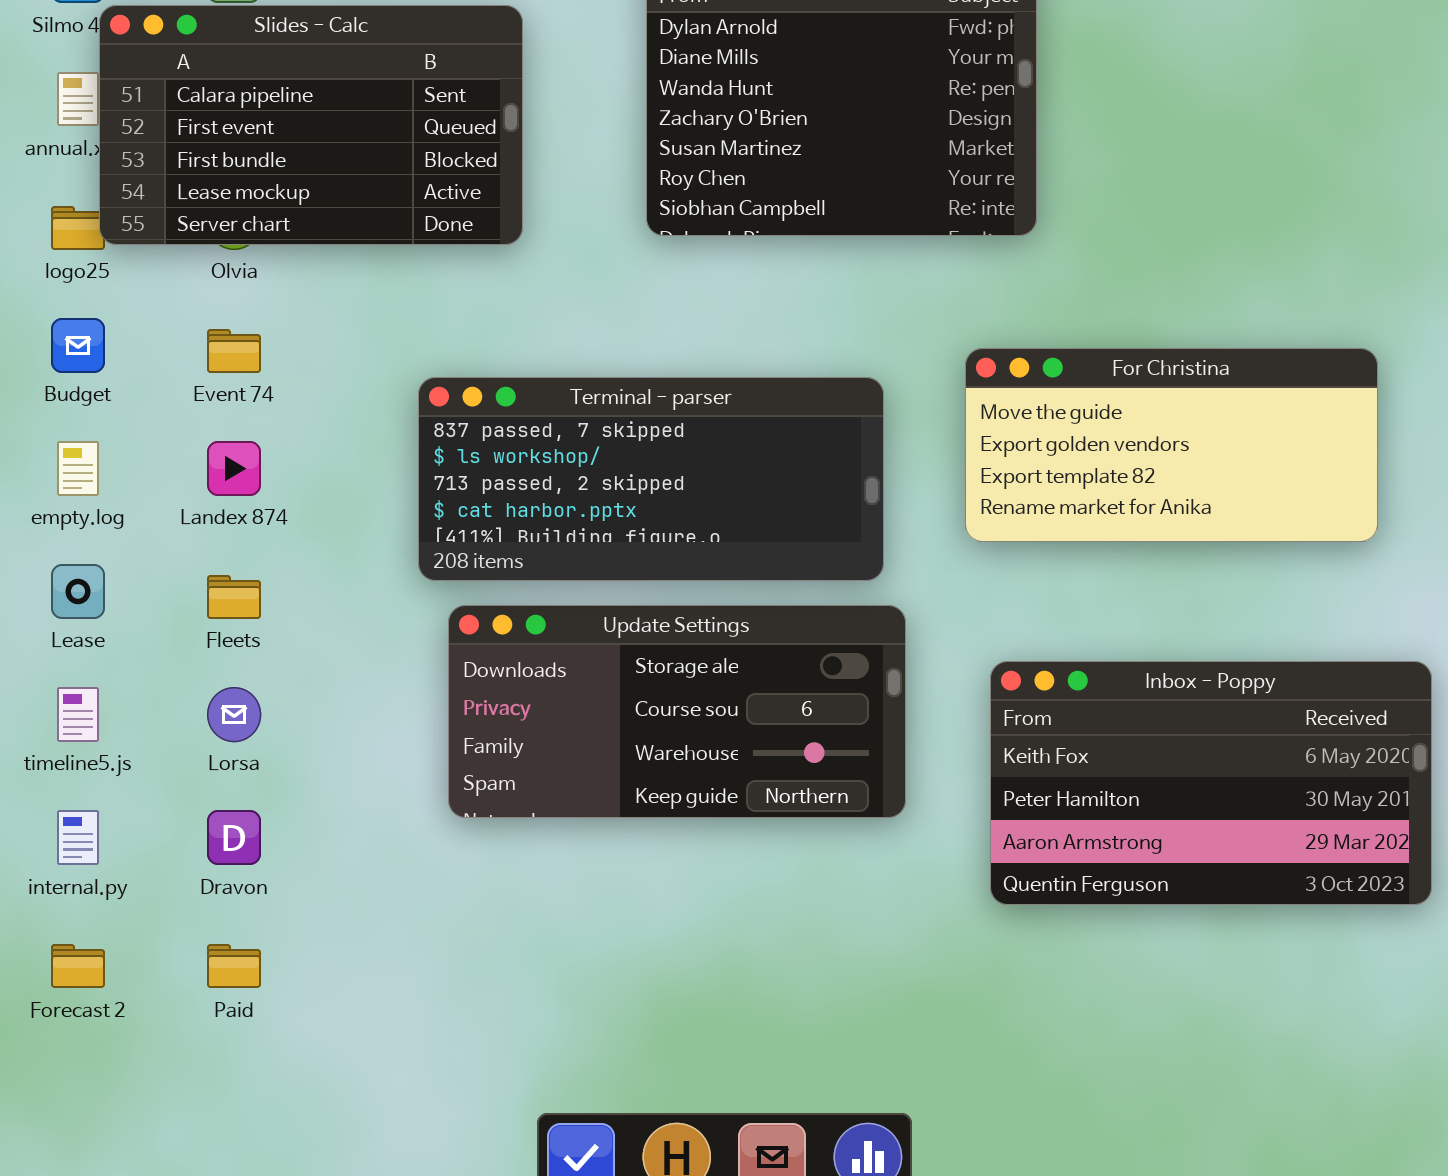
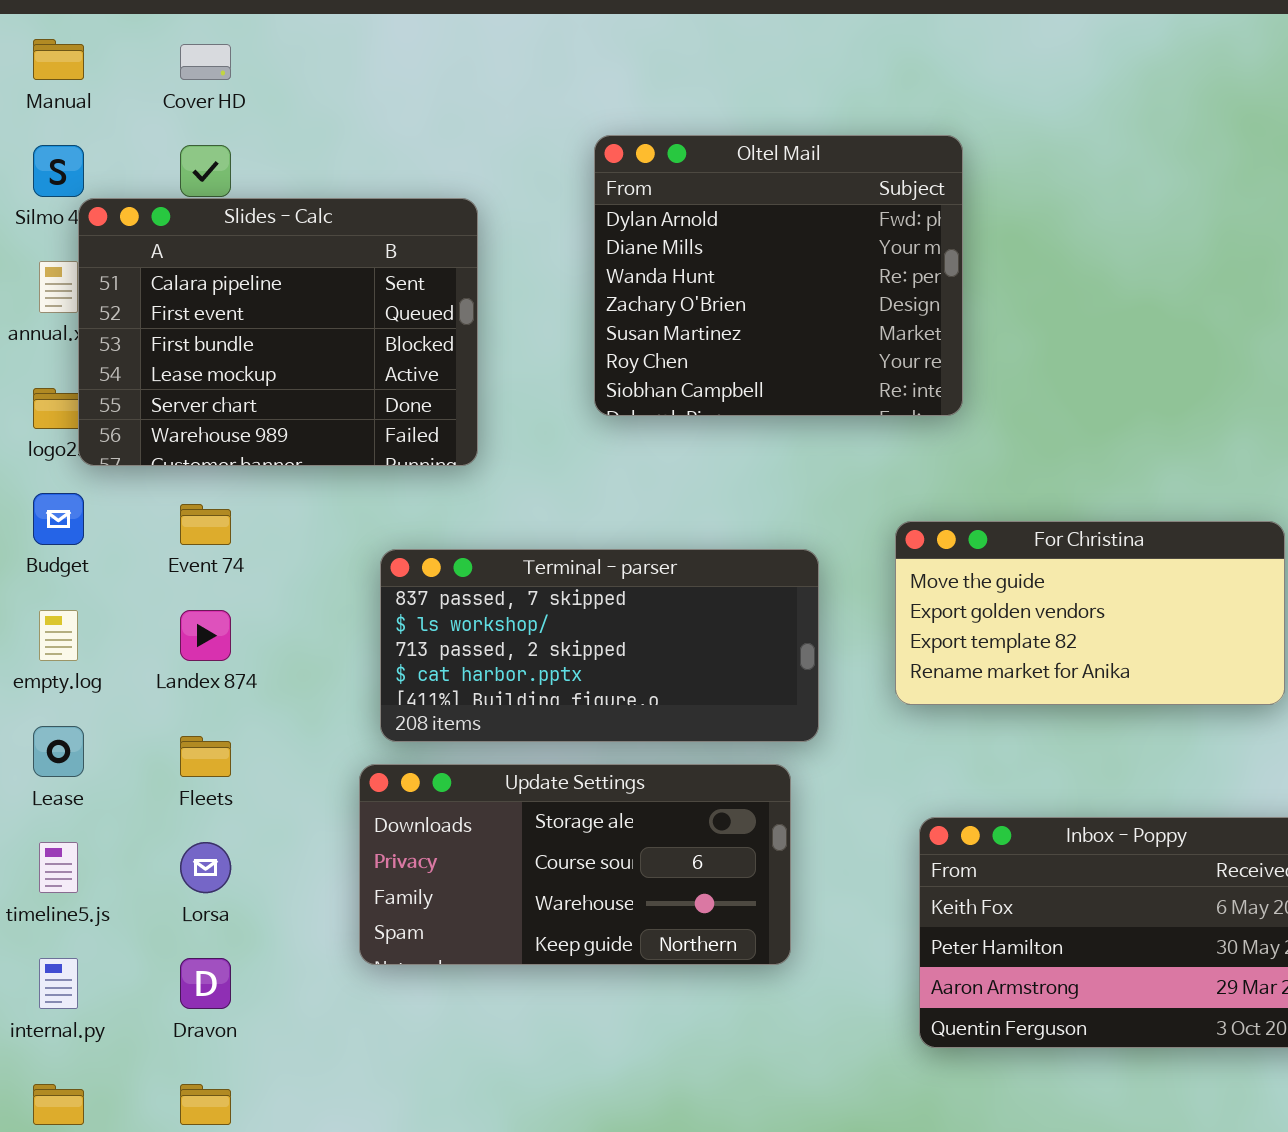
Slides - Calc: [99,5,523,245] -> [78,198,478,466], resized
Update Settings: [448,605,906,818] -> [359,764,791,965], moved

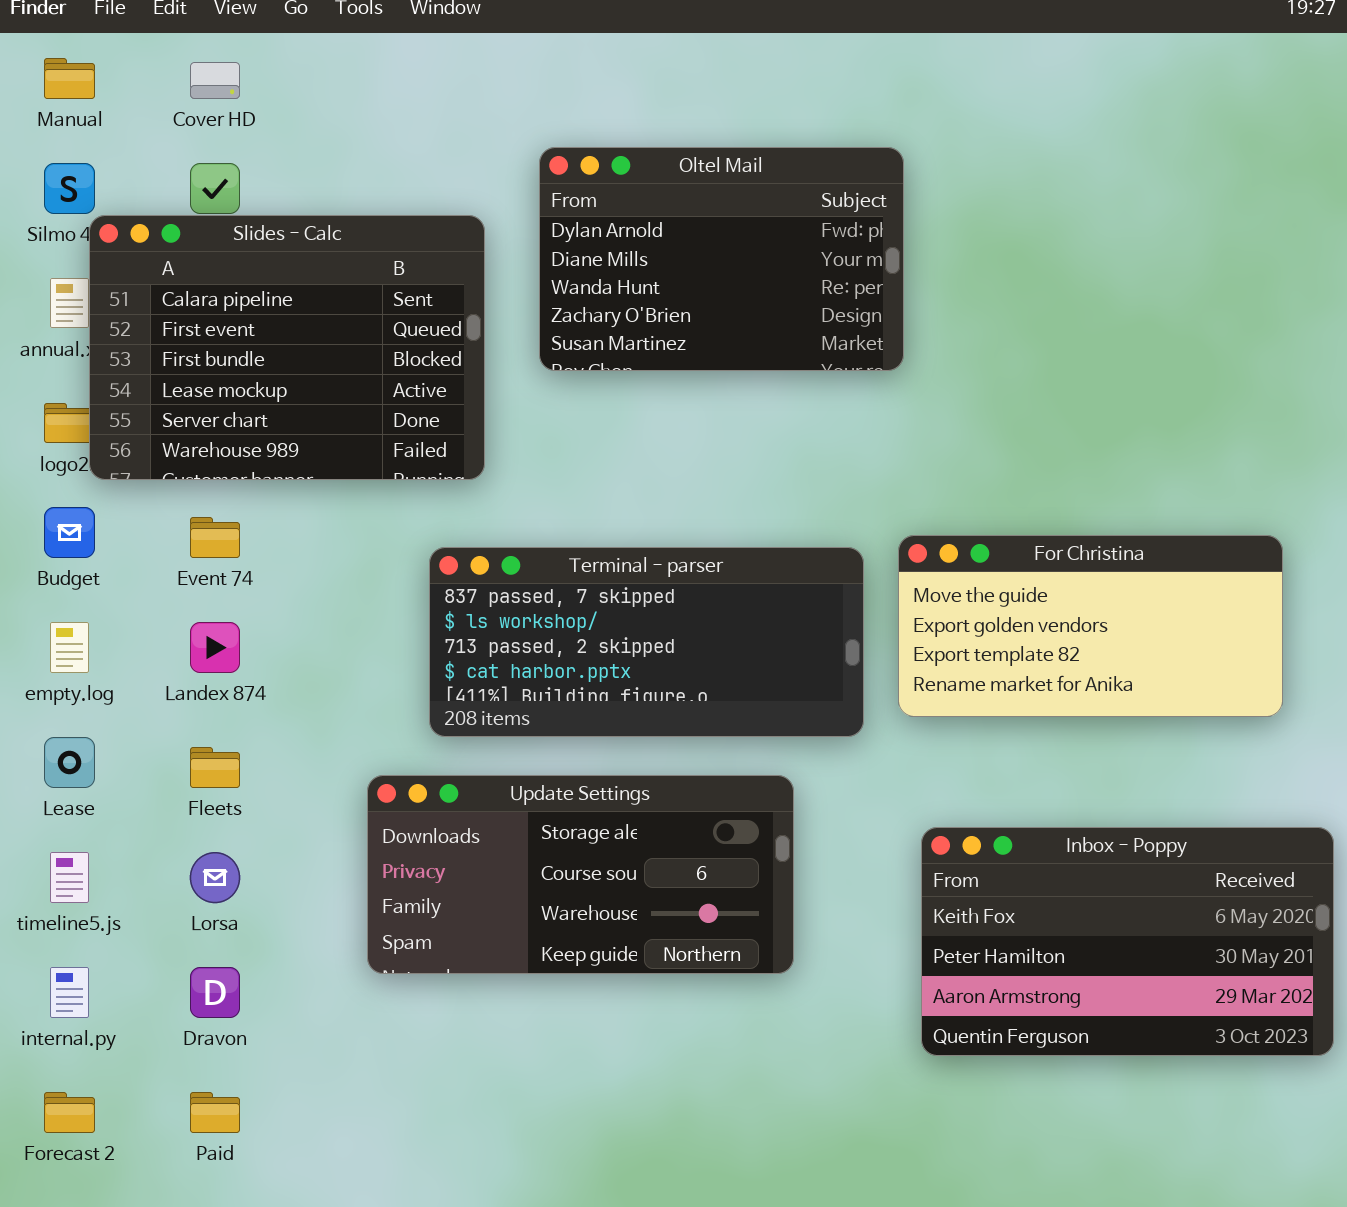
Oltel Mail: [594,135,963,416] -> [539,147,904,371], moved, resized
Terminal - parser: [380,549,819,742] -> [429,547,864,737], moved

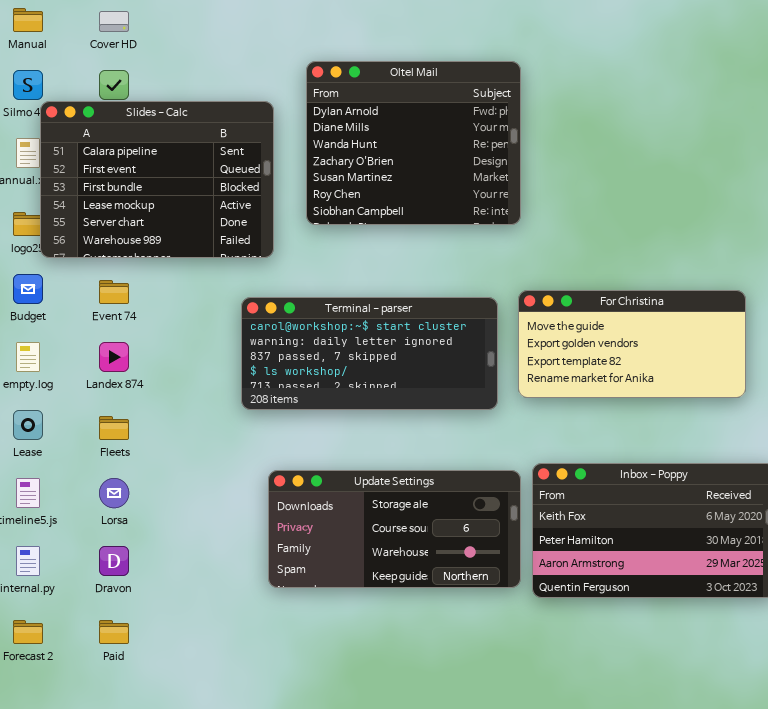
Oltel Mail: [539,147,904,371] -> [306,61,521,225], resized
Terminal - parser: [429,547,864,737] -> [241,297,498,410], scrolled up 2 rows
Update Settings: [367,775,794,974] -> [268,470,521,588], moved

